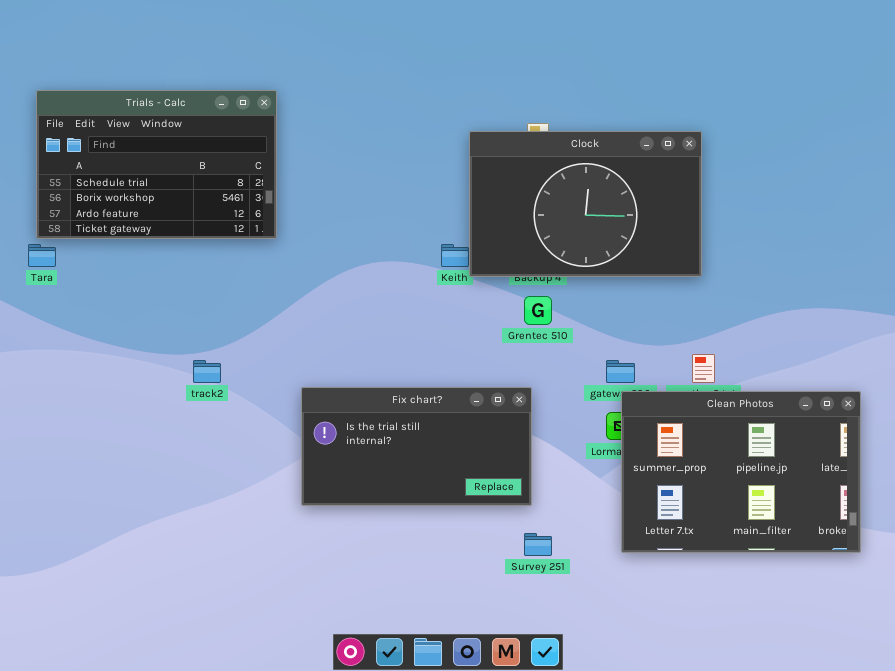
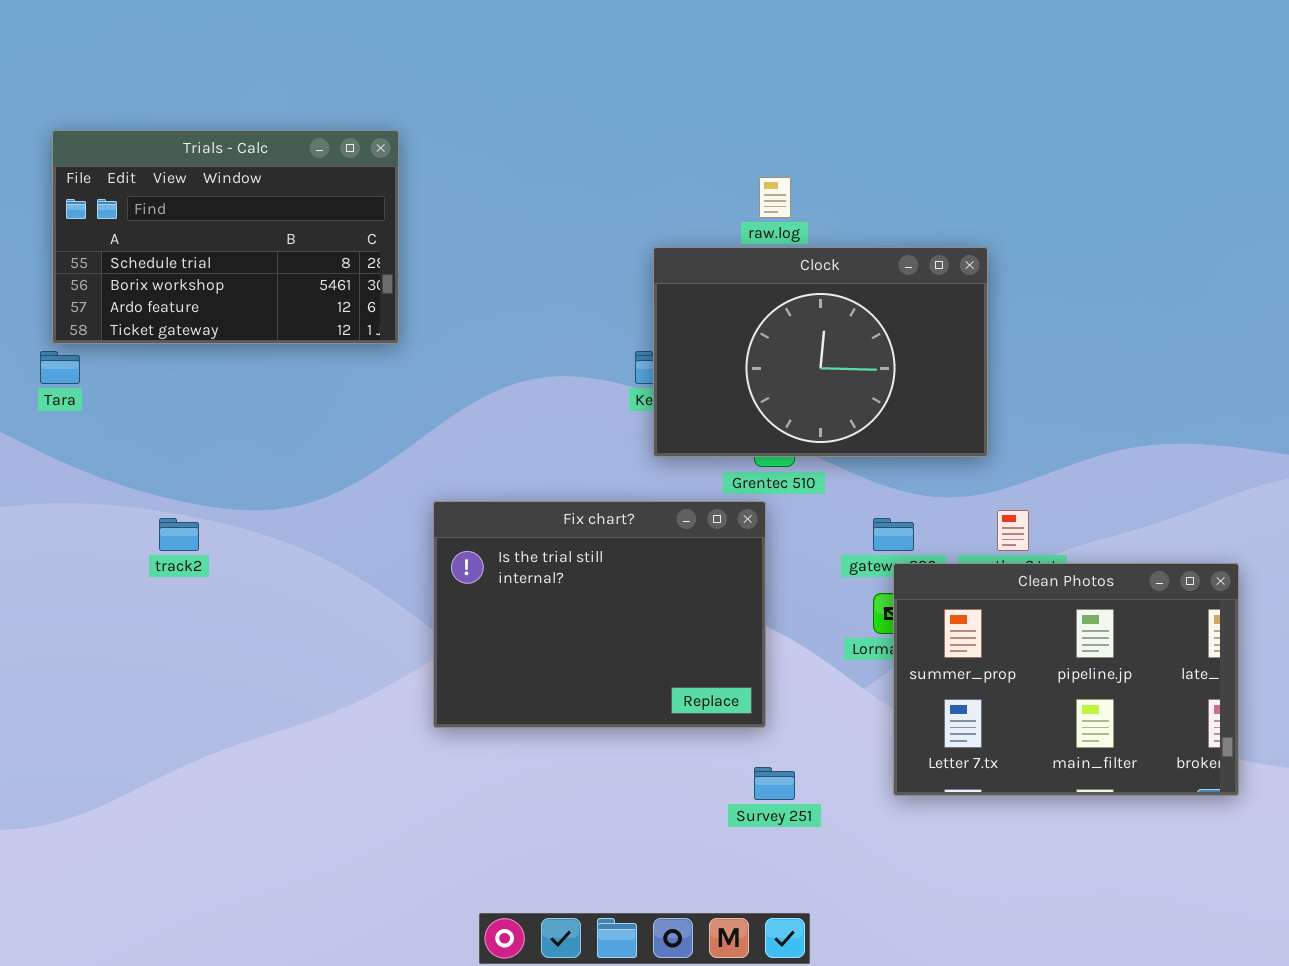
Clock: [469,131,702,277] -> [653,247,988,457], moved
track2: [193,360,221,383] -> [159,518,199,551], moved
Fix chart?: [301,387,532,506] -> [433,501,766,728], resized

